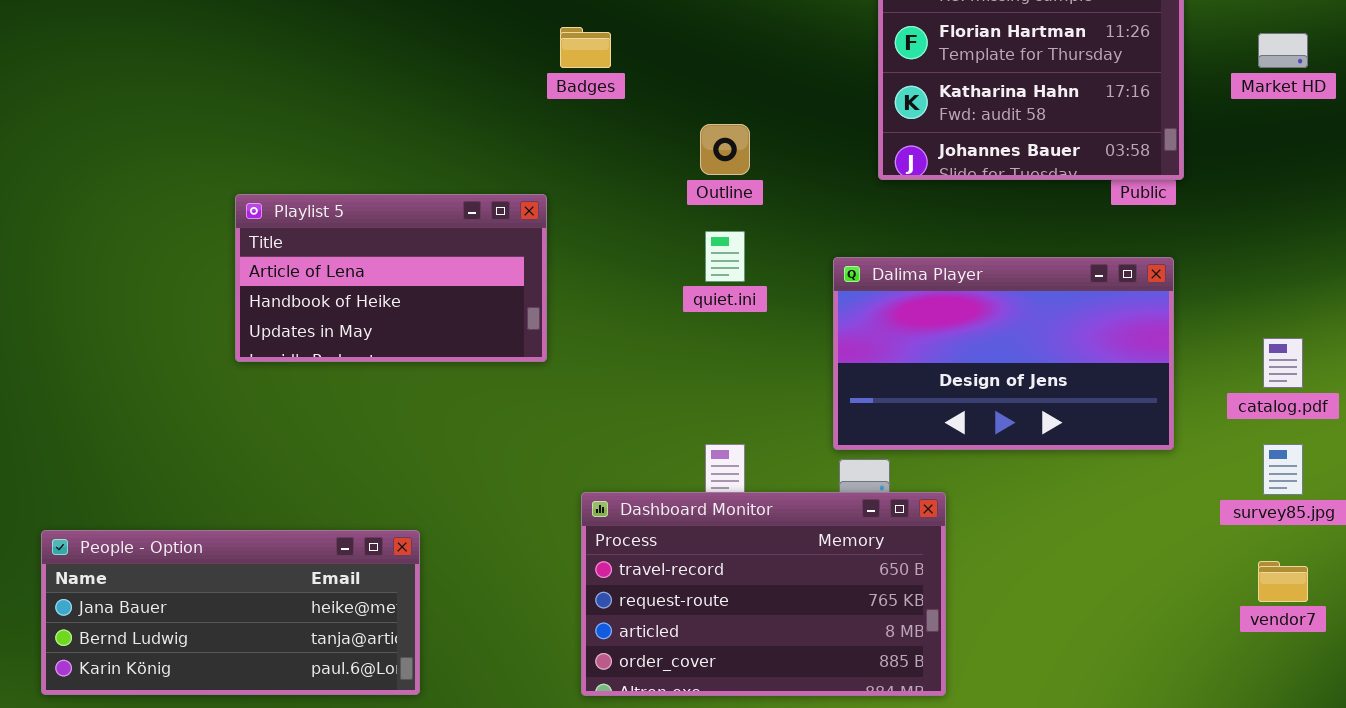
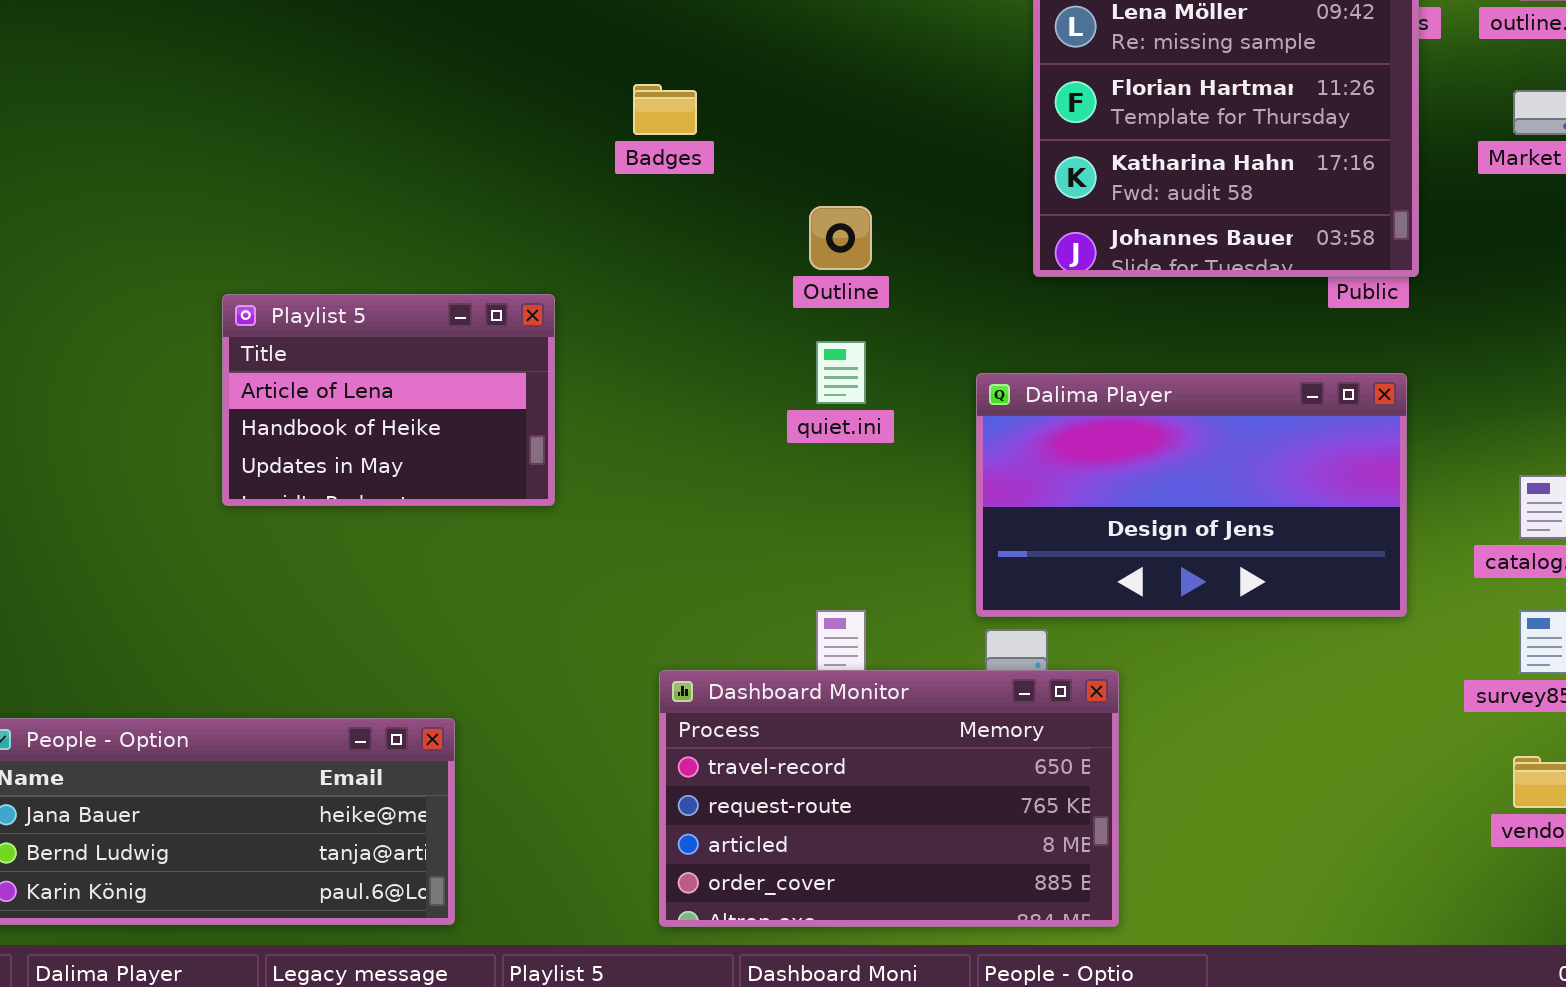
Playlist 5: [235,194,547,362] -> [222,294,555,506], resized

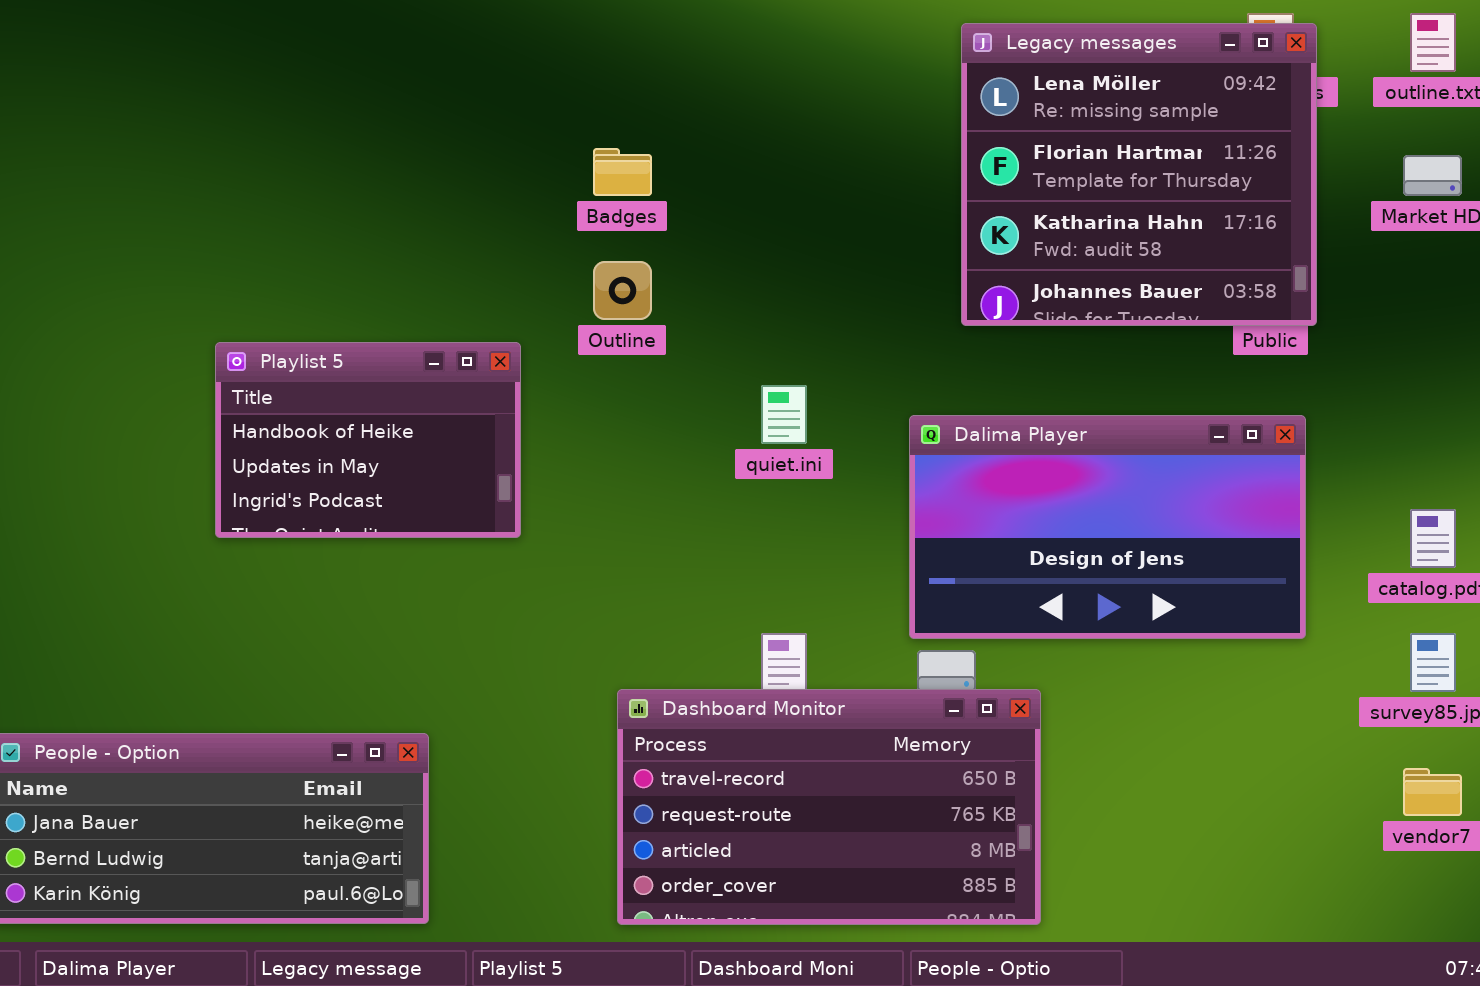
Outline: [809,206,872,270] -> [593,261,652,320], moved
Playlist 5: [222,294,555,506] -> [215,342,521,538], scrolled down 1 row

